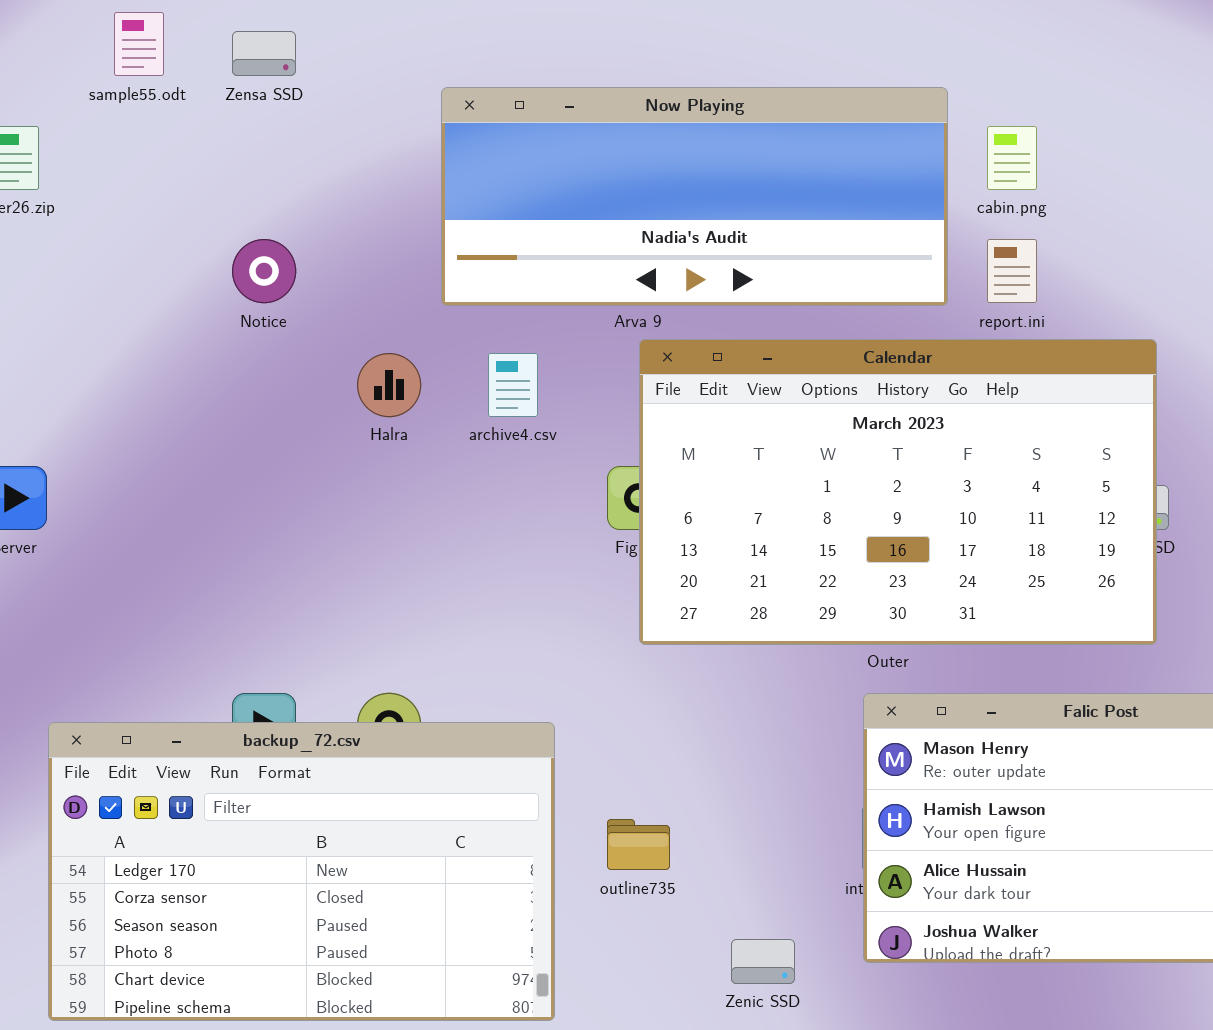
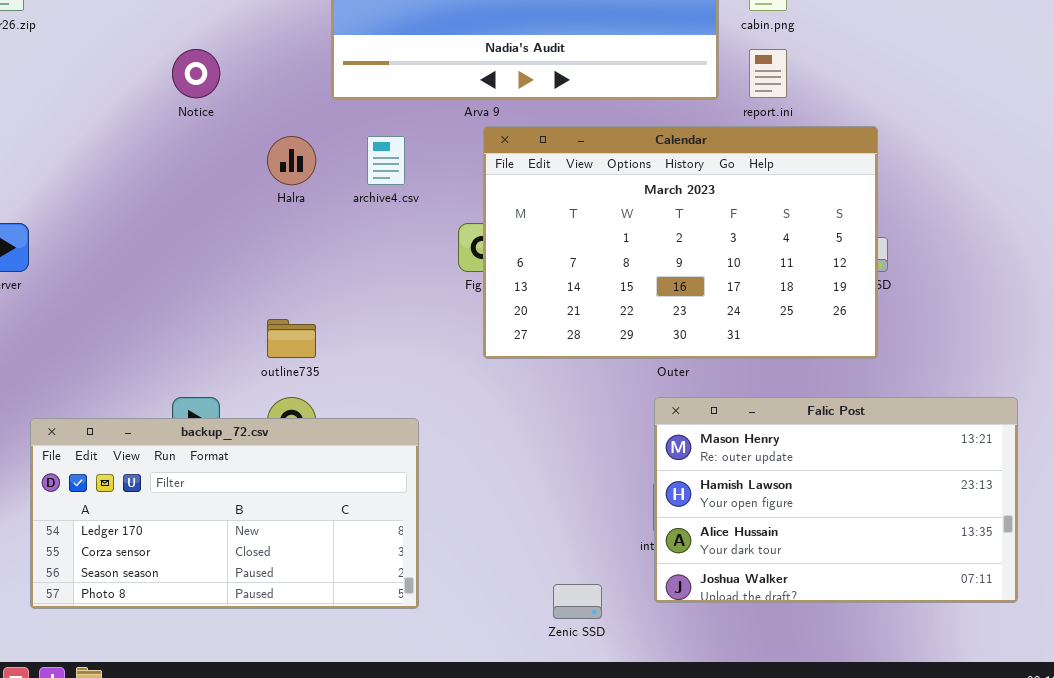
backup_72.csv: [48,722,555,1021] -> [30,418,419,609], resized
outline735: [607,819,670,870] -> [267,319,316,358], moved

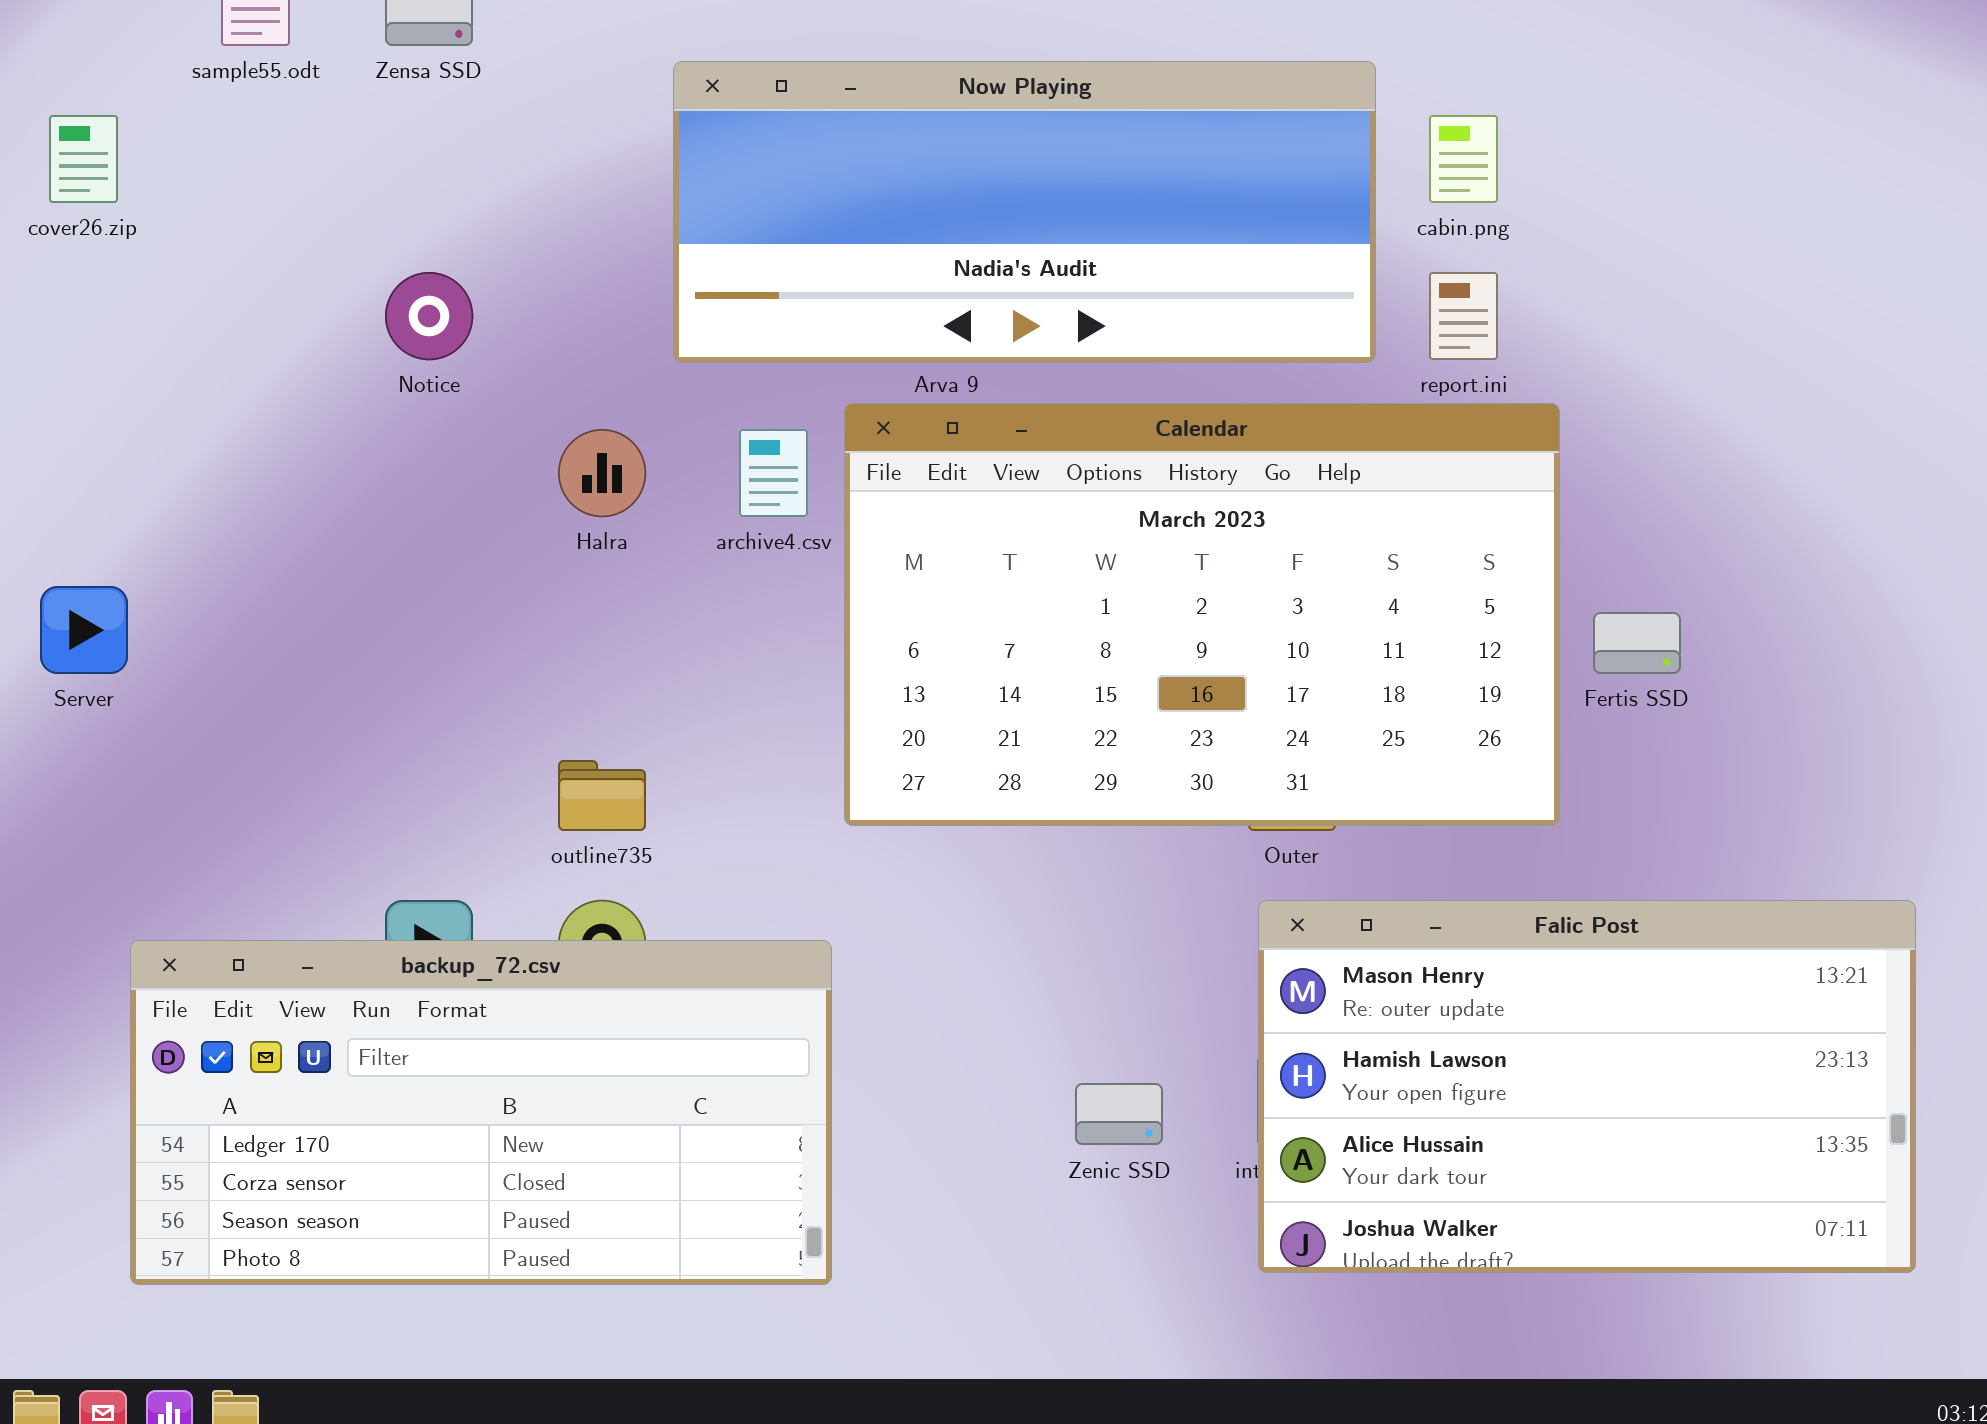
Calendar: [483,126,878,359] -> [844,403,1560,826], moved
Zenic SSD: [553,584,602,619] -> [1075,1083,1163,1145], moved

